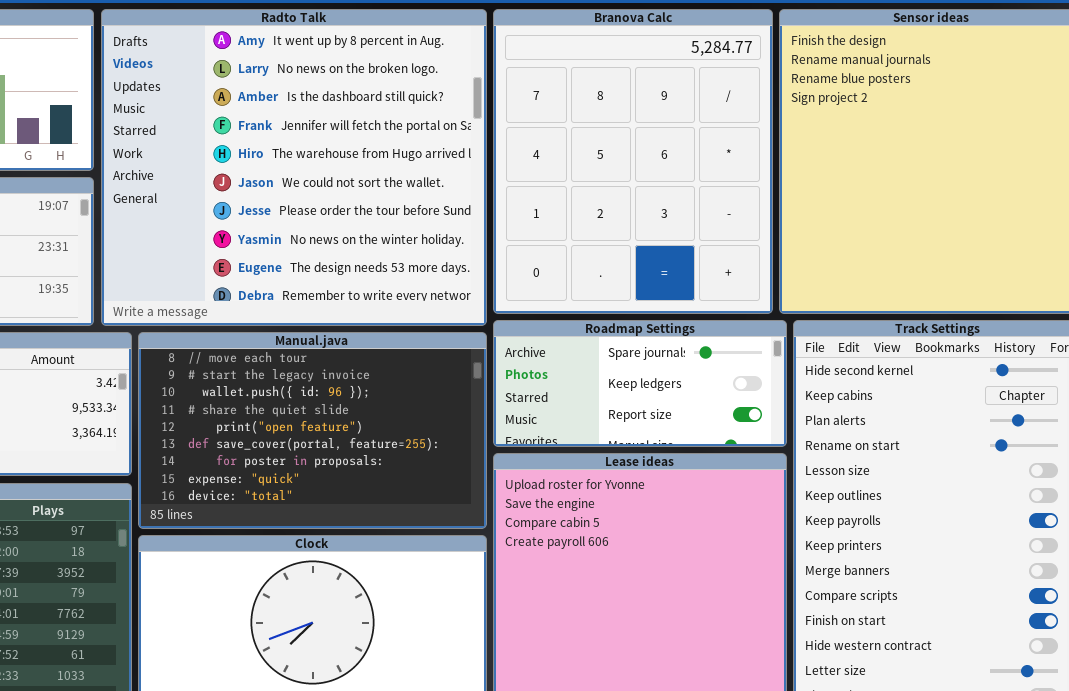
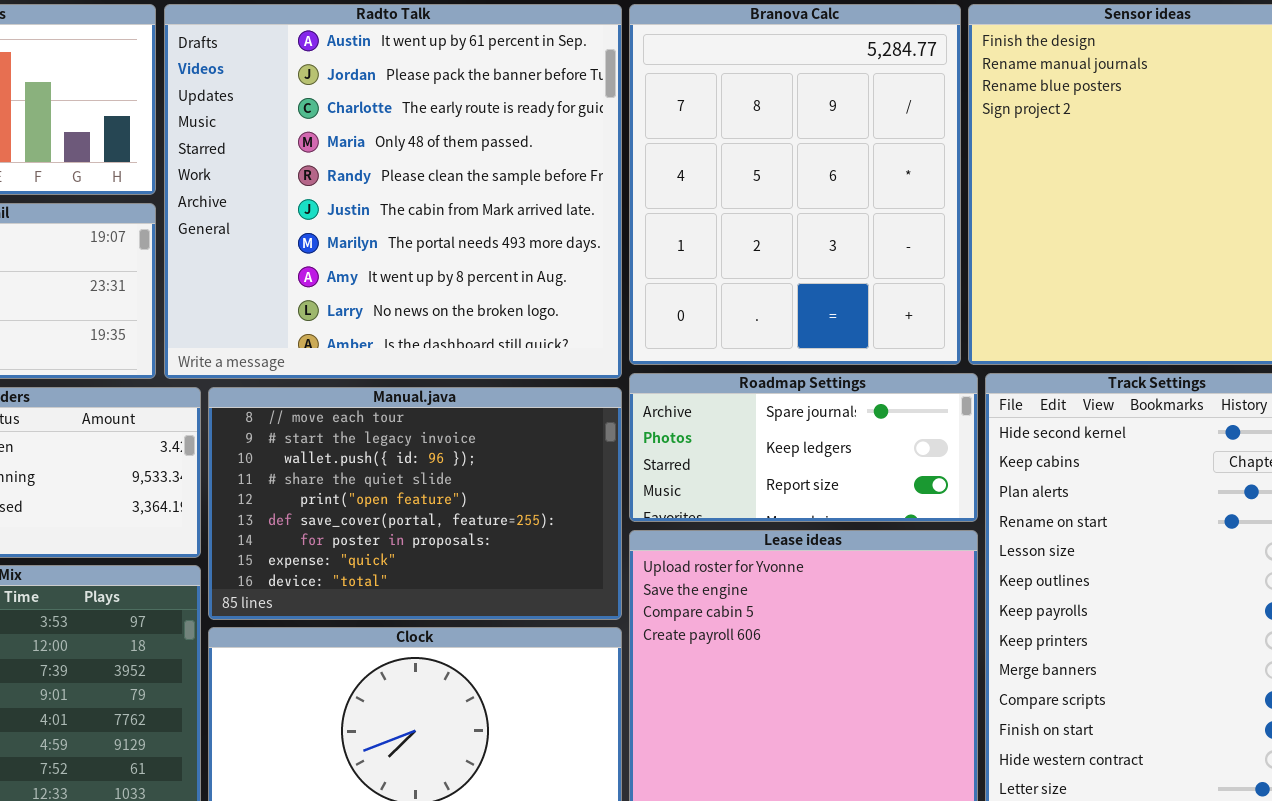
Radto Talk: [101,9,487,326] -> [164,4,622,379], scrolled up 7 rows

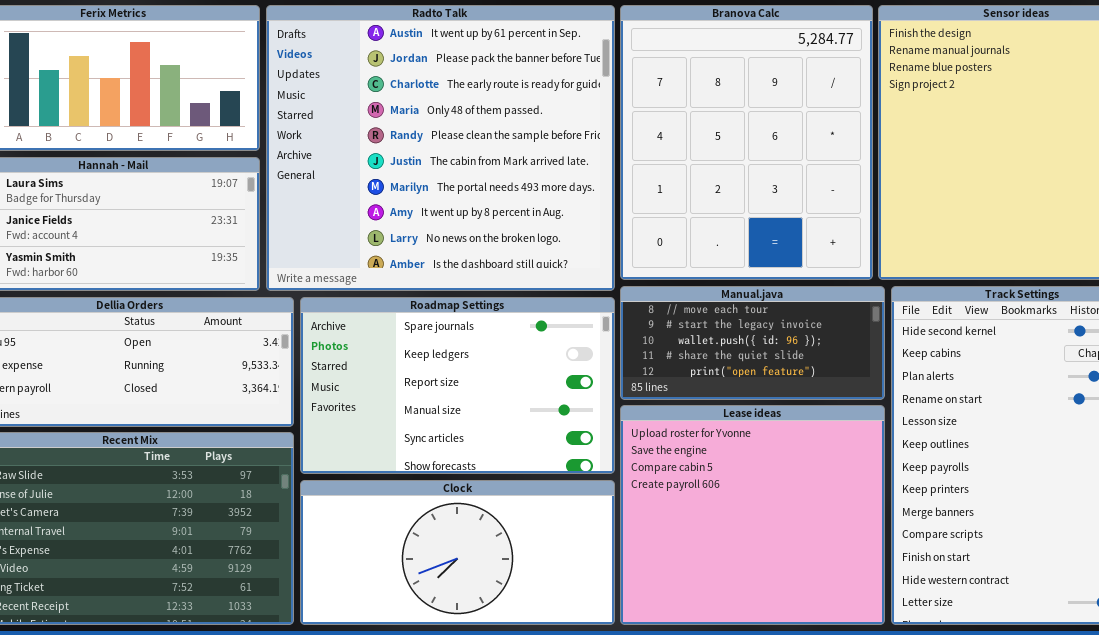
Roadmap Settings: [629,373,978,522] -> [300,297,615,474], moved, resized
Manual.java: [208,387,622,620] -> [620,286,885,400], moved, resized

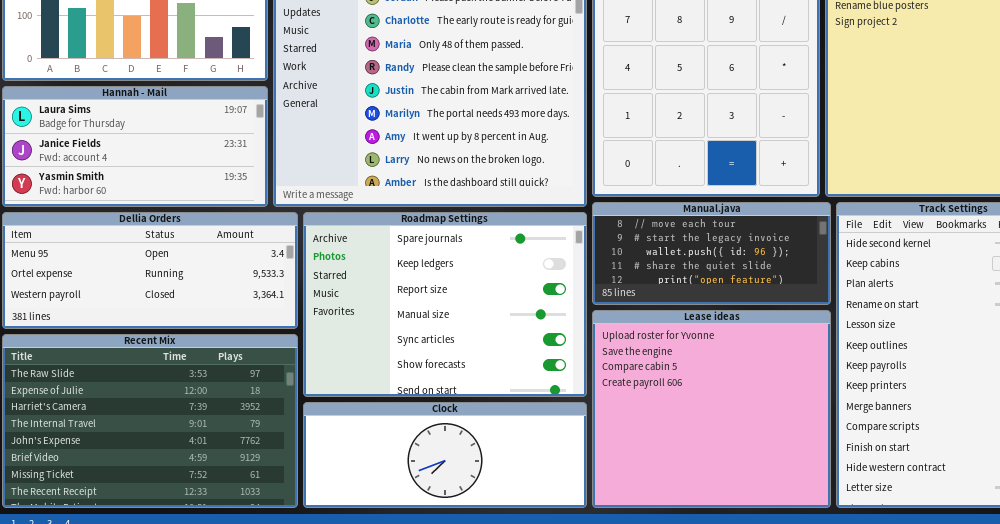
Roadmap Settings: [300,297,615,474] -> [303,212,587,397], resized
Clock: [300,480,615,625] -> [303,402,587,508], resized

